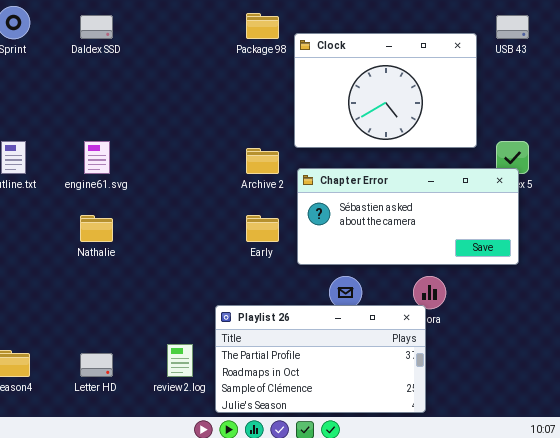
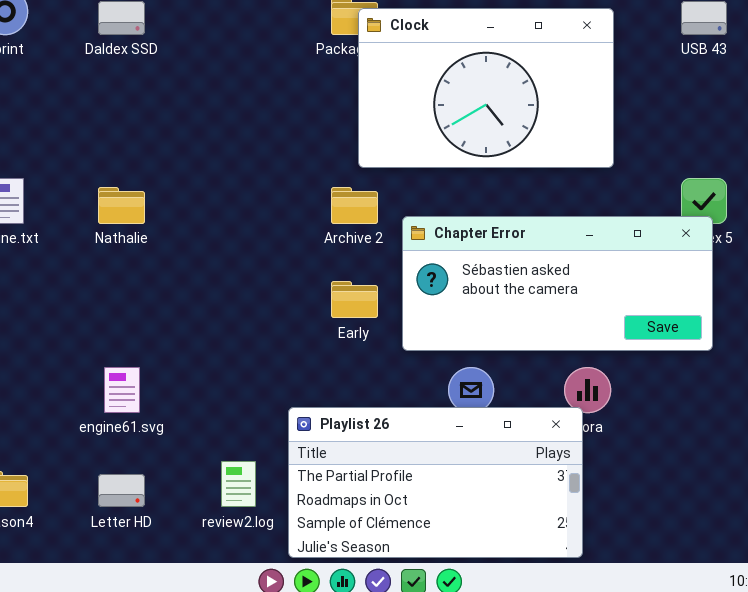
Clock: [294,33,477,148] -> [358,8,614,168], moved
engine61.svg: [84,141,110,174] -> [104,367,140,413], moved
Nathalie: [80,215,113,242] -> [98,187,145,224], moved

